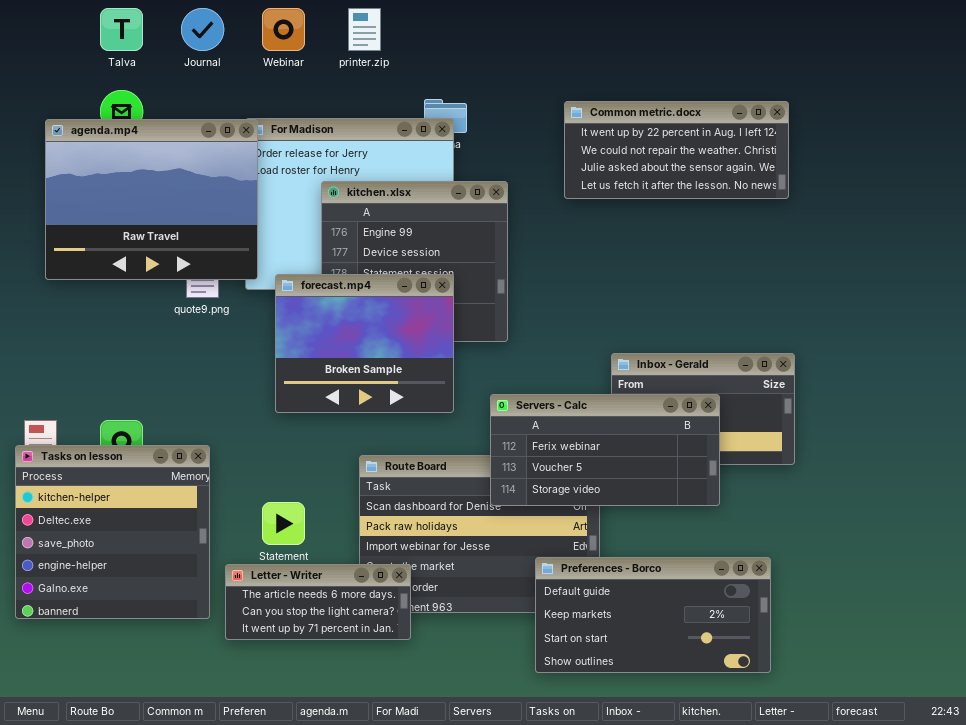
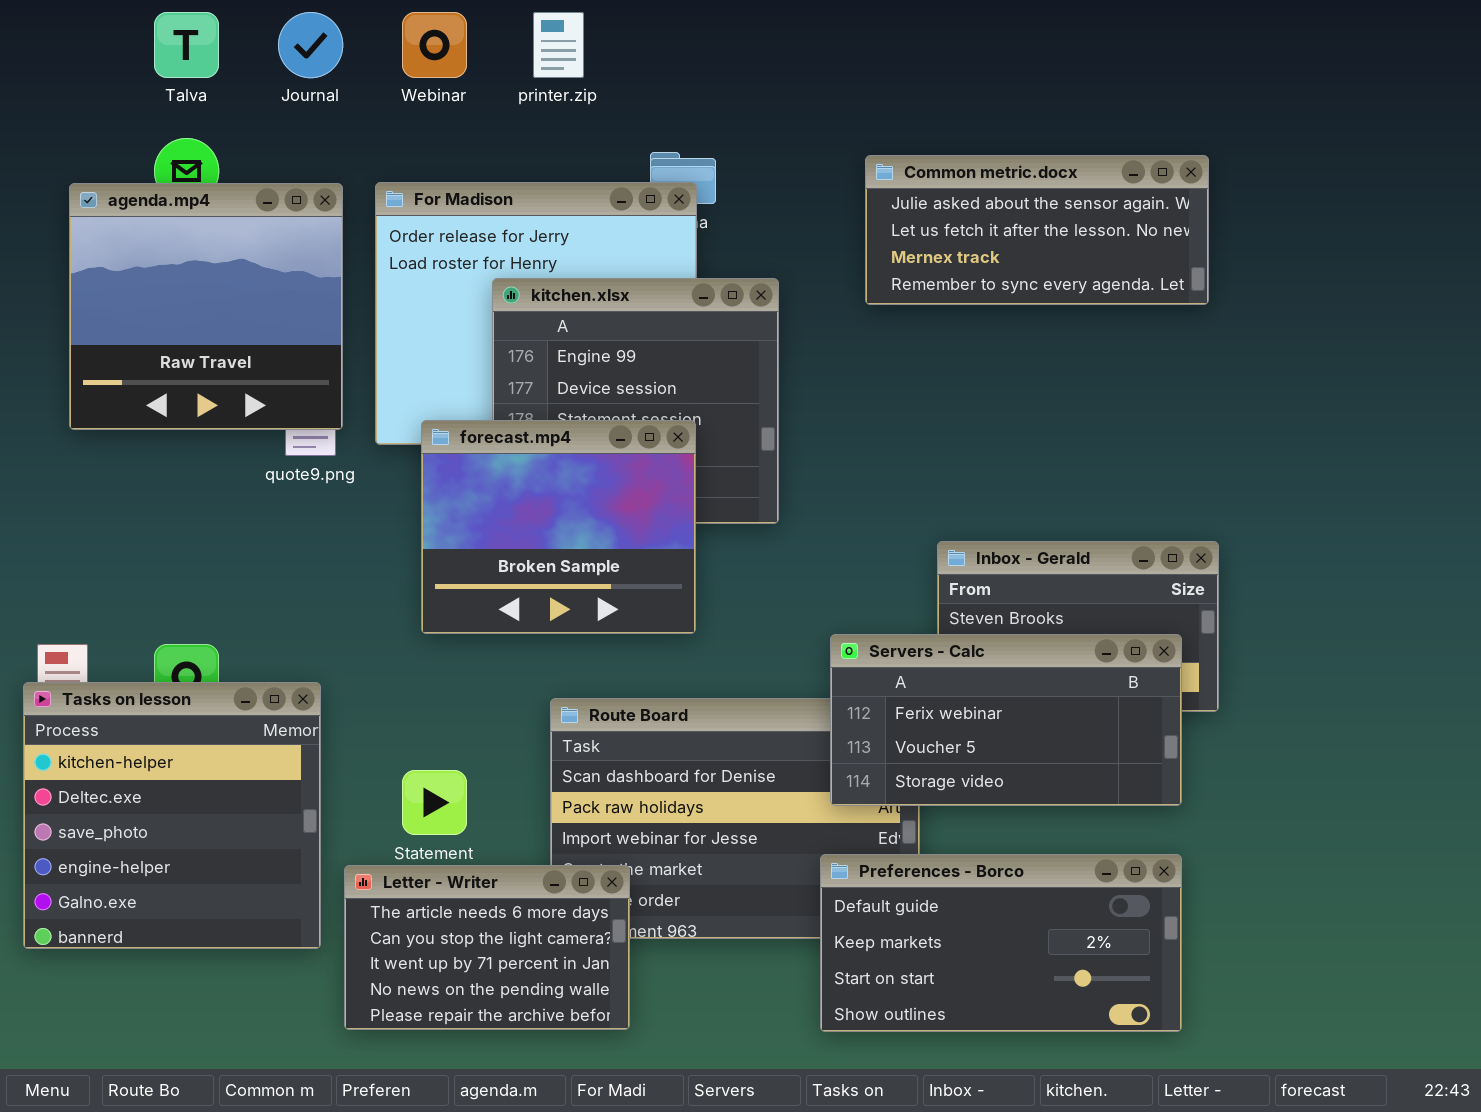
Common metric.docx: [564,101,789,199] -> [865,155,1209,305], scrolled down 2 rows
agenda.mp4: [45,119,258,280] -> [69,183,343,430], resized
Servers - Calc: [490,394,720,506] -> [830,634,1182,806], moved
Letter - Writer: [225,564,411,640] -> [344,865,630,1030], resized

